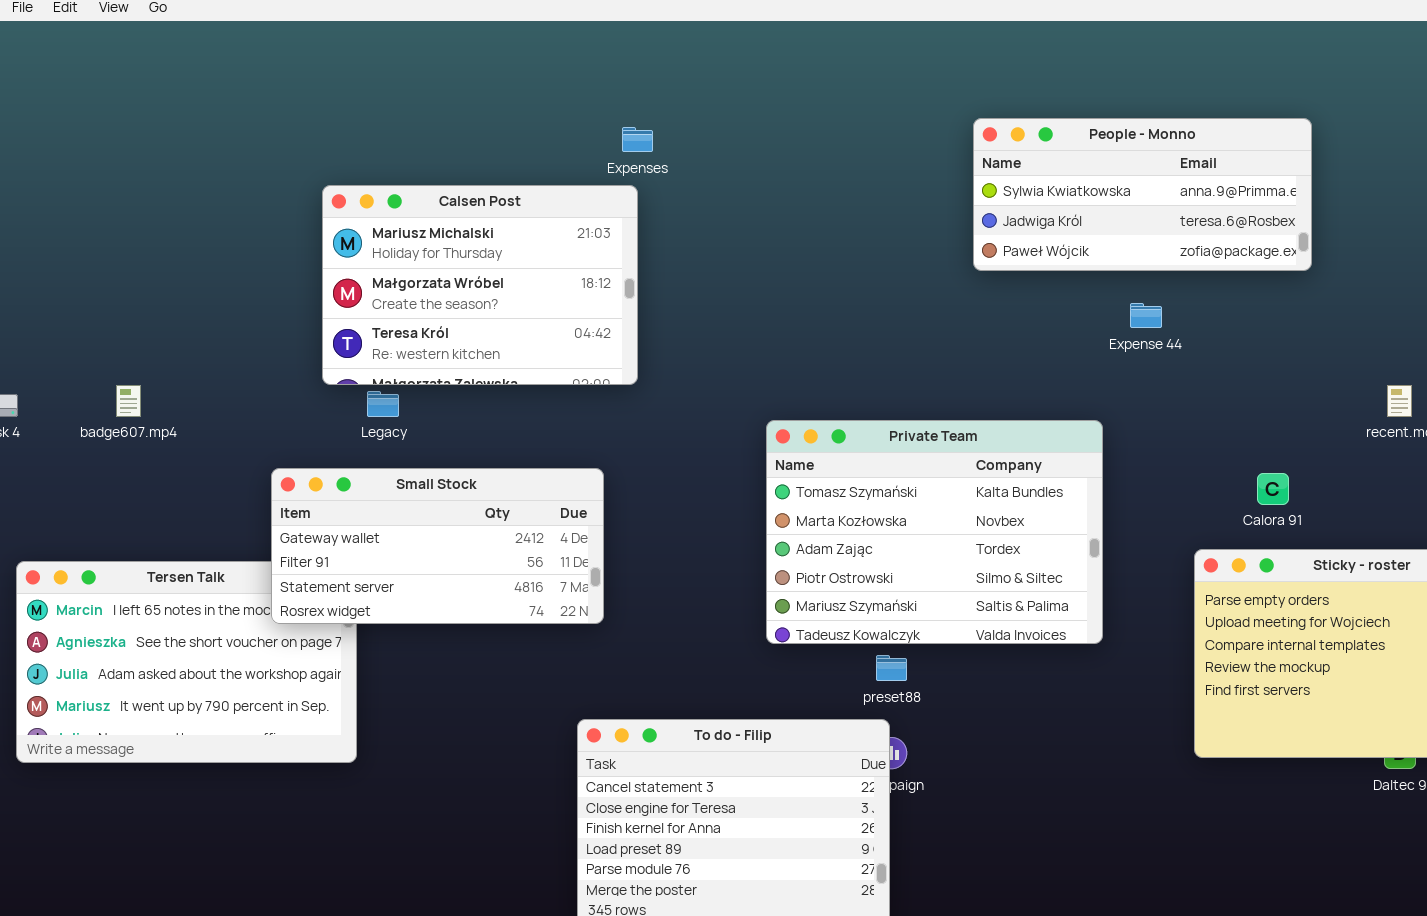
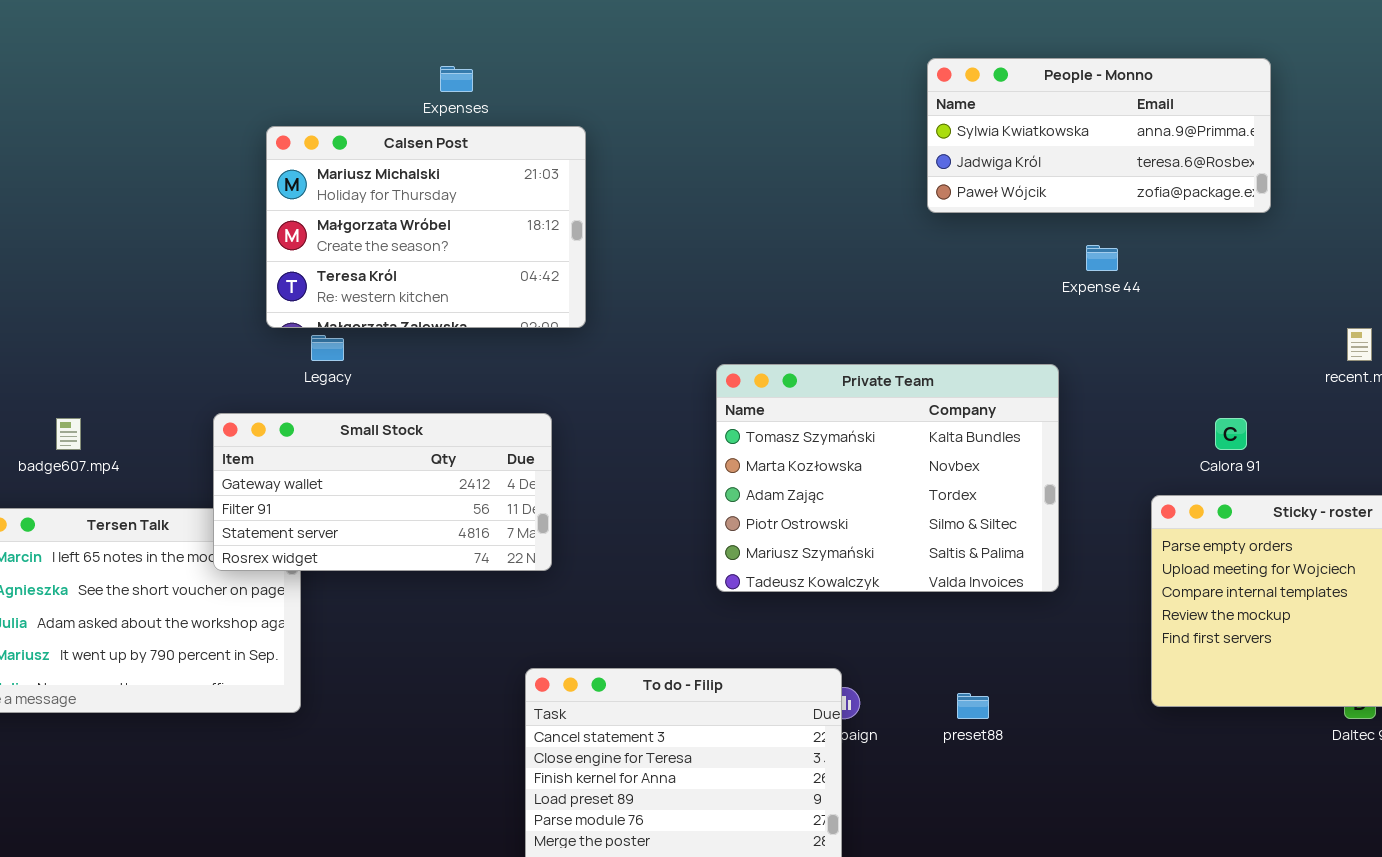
Expenses: [622,127,653,152] -> [440,66,473,92], moved
badge607.mp4: [116,385,141,417] -> [56,418,81,450], moved
preset88: [876,655,907,681] -> [957,693,989,719], moved

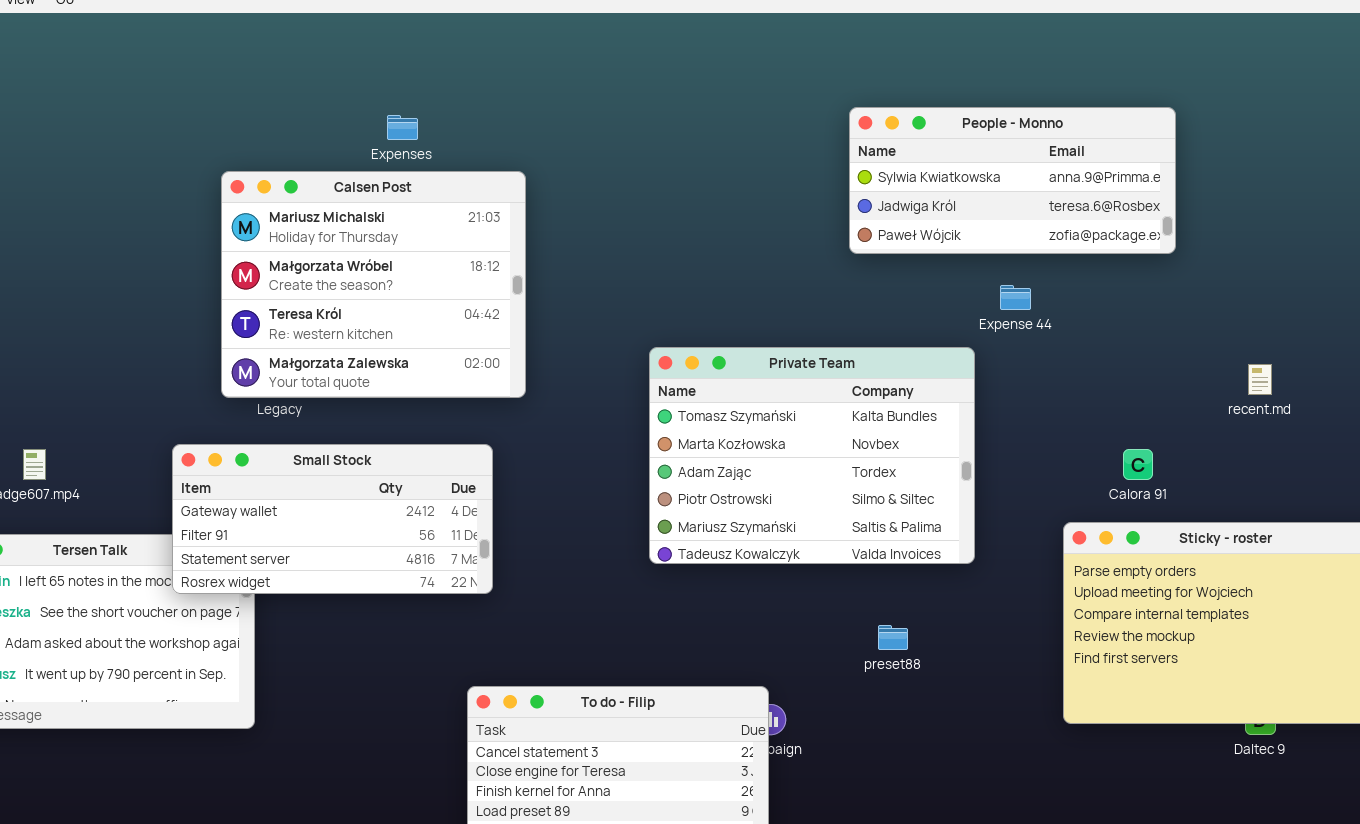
Calsen Post: [266,126,586,328] -> [221,171,526,398], resized
Private Team: [716,364,1059,592] -> [649,347,975,564], moved
preset88: [957,693,989,719] -> [878,625,908,650], moved

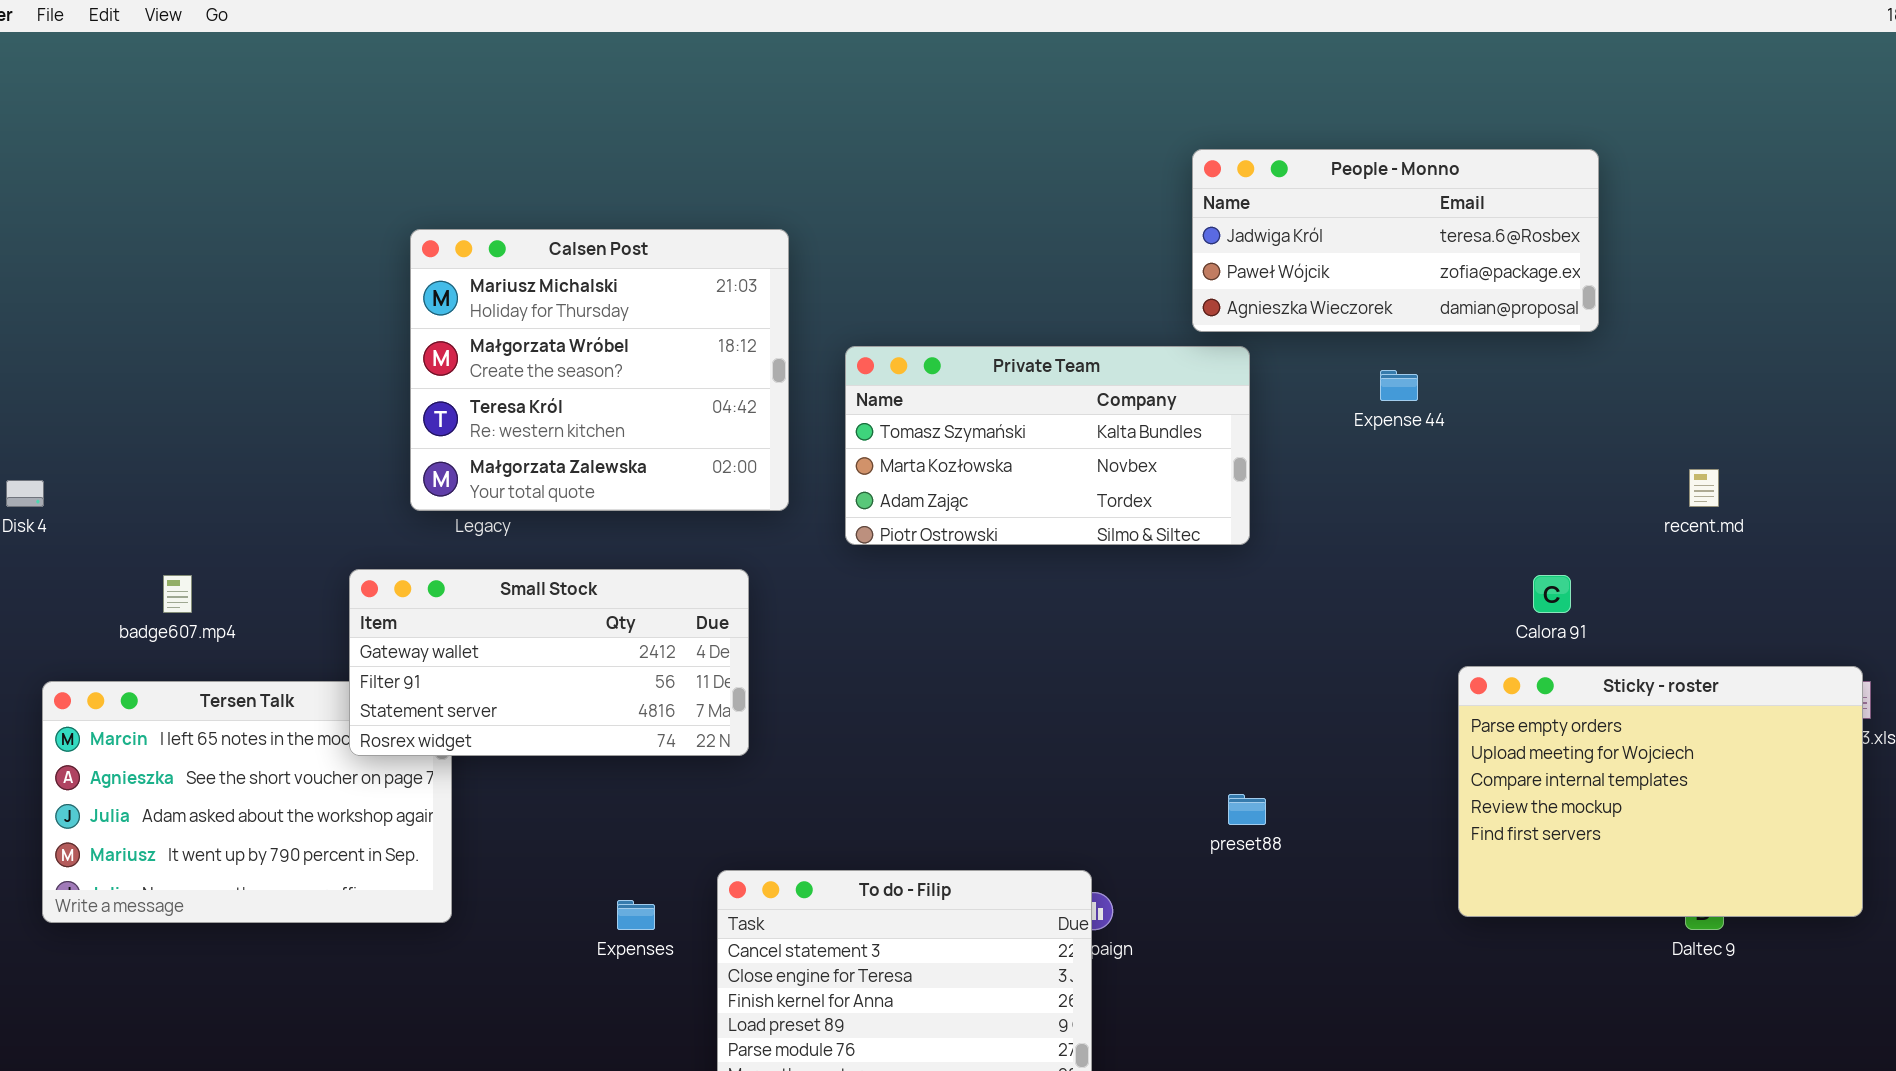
People - Monno: [849,107,1176,254] -> [1192,149,1599,332], scrolled down 1 row
Expenses: [387,115,418,140] -> [617,900,655,930], moved
Private Team: [649,347,975,564] -> [845,346,1250,545], moved, resized

